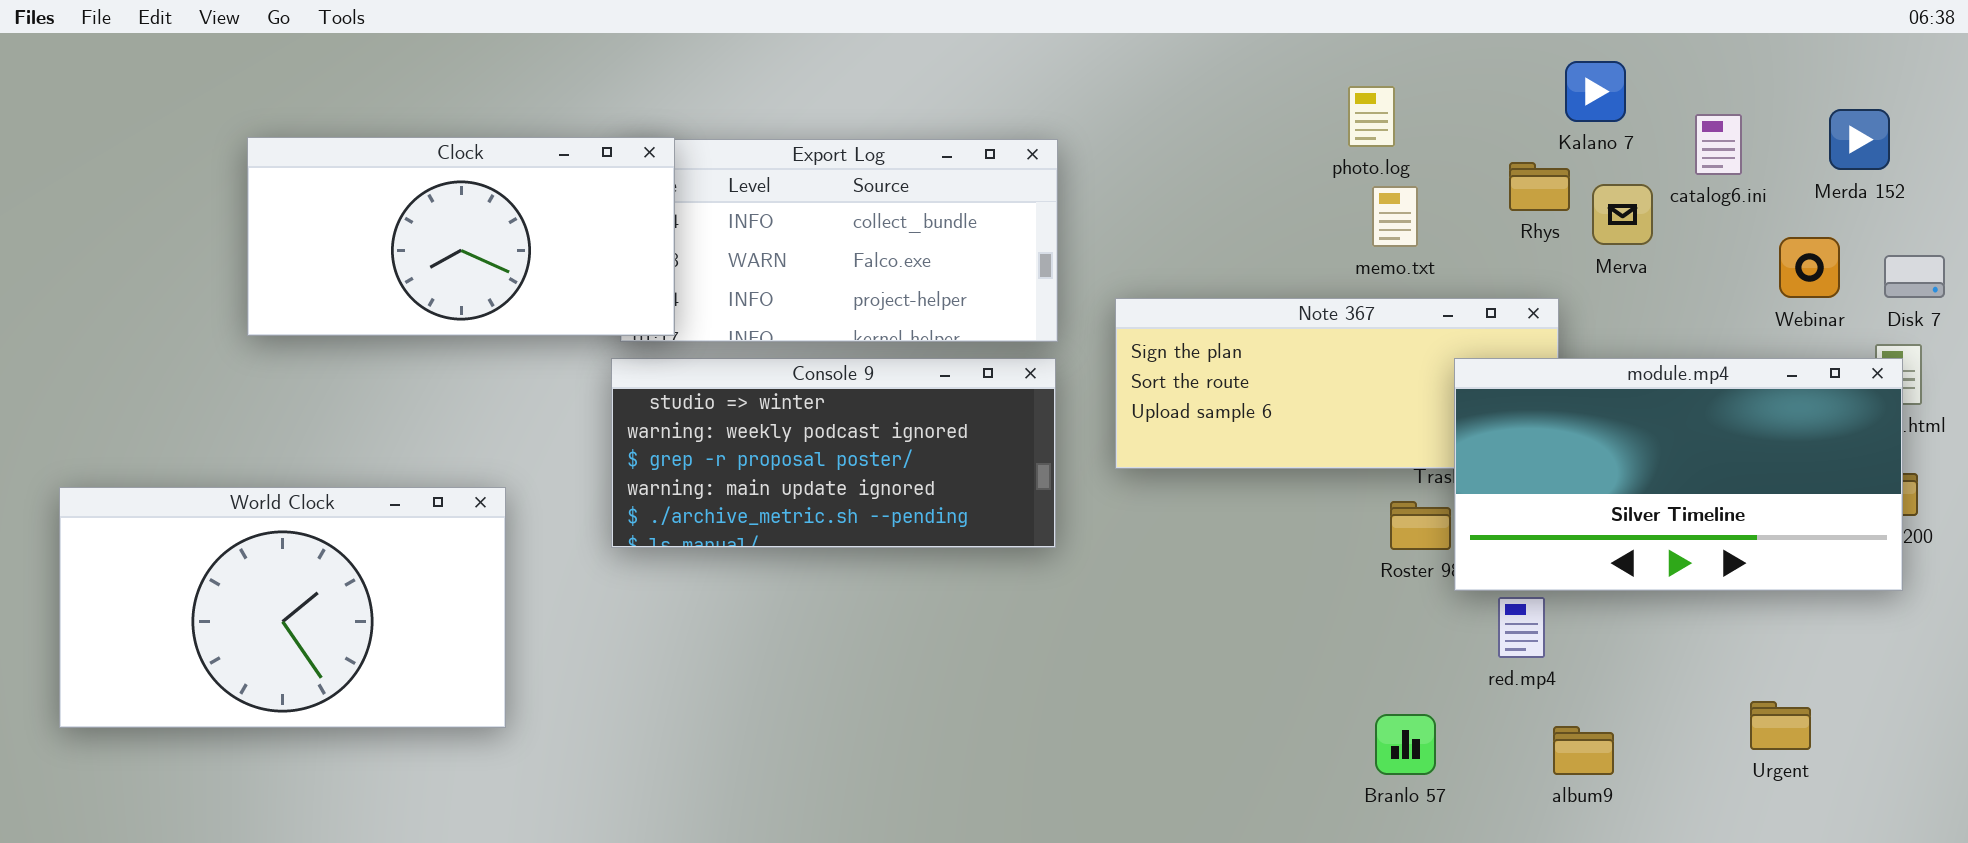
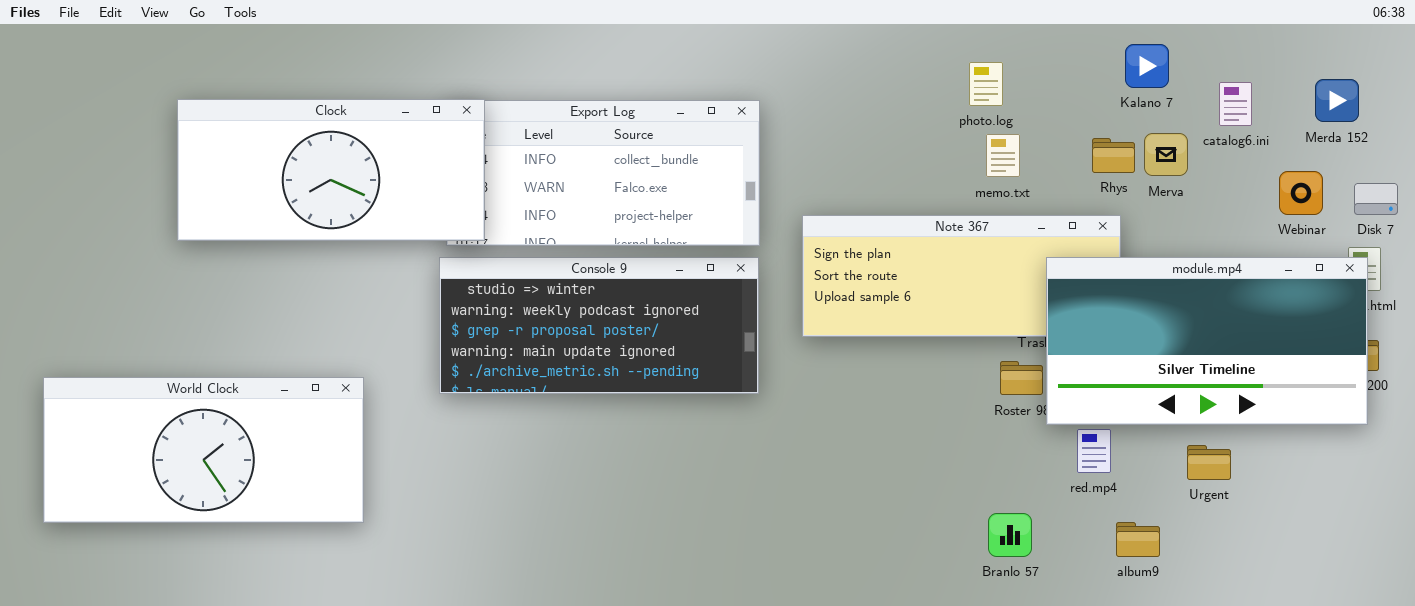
Rhys: [1509,162,1570,211] -> [1092,138,1135,173], moved
World Clock: [59,487,506,728] -> [43,377,364,523], resized
Urgent: [1750,701,1811,750] -> [1187,445,1231,480], moved

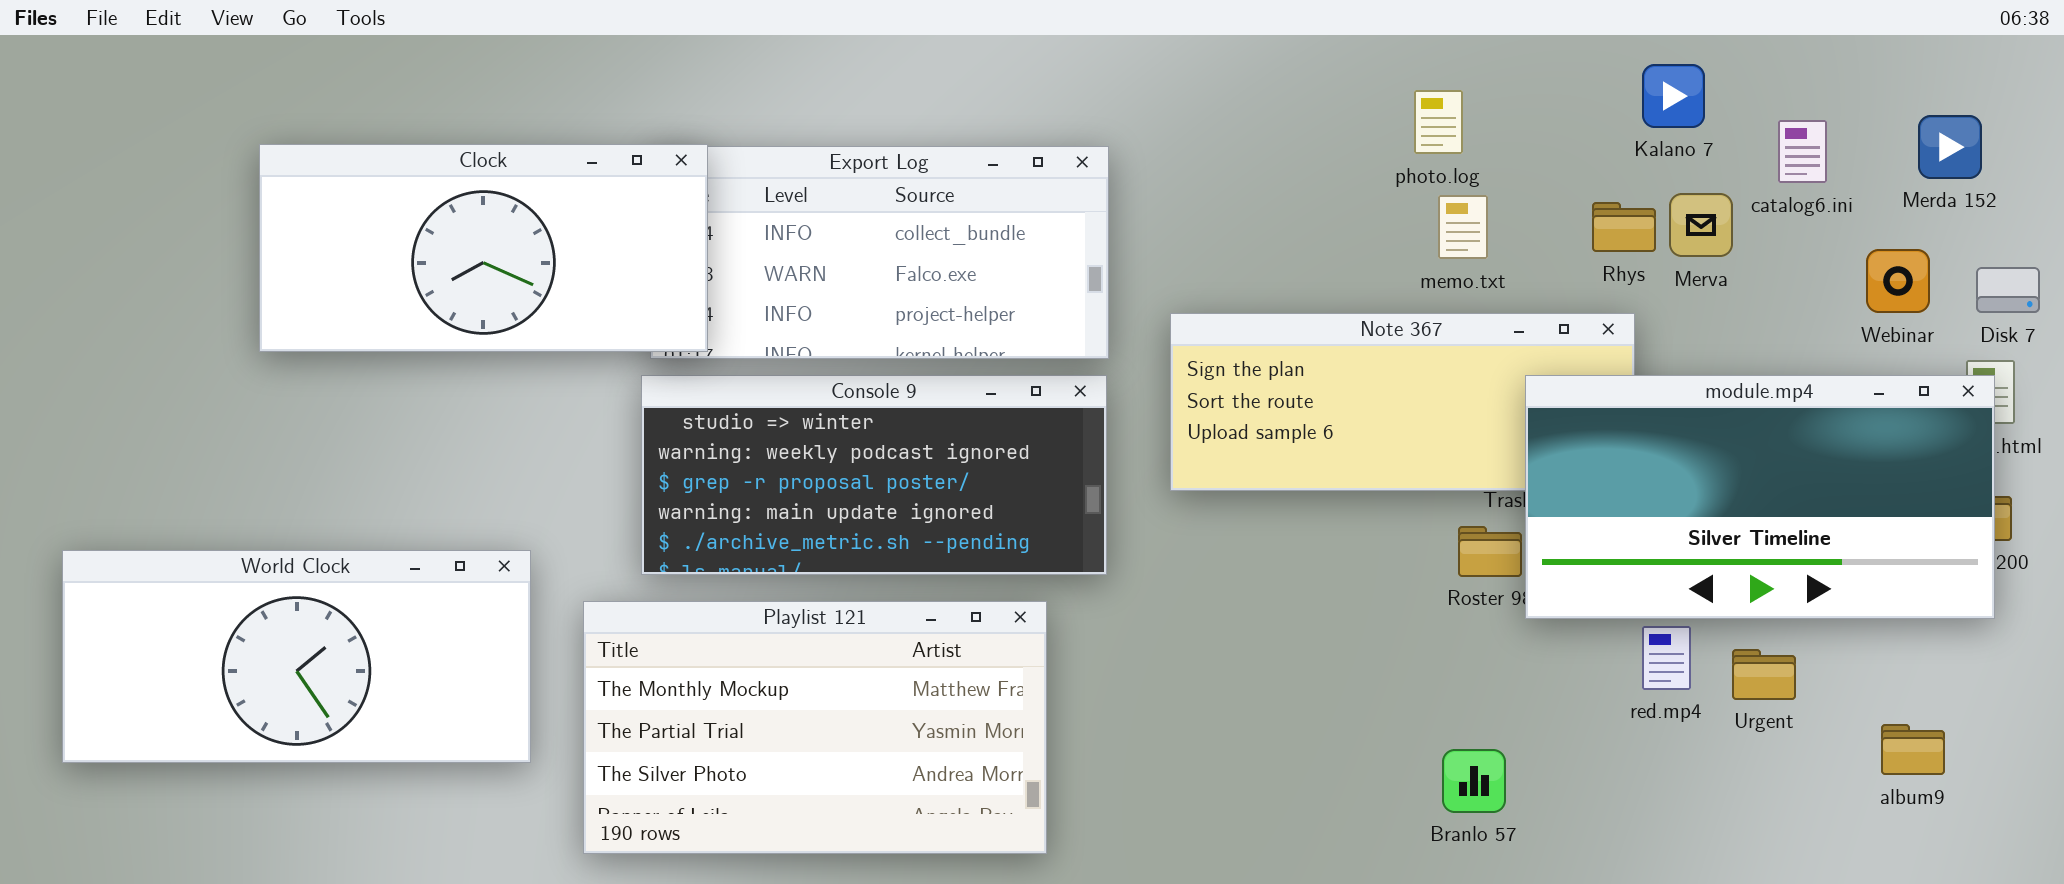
Playlist 121: none -> [583,601,1047,854], opened
red.mp4: [1077,429,1111,473] -> [1642,626,1691,690], moved
album9: [1116,522,1160,557] -> [1881,724,1945,775], moved

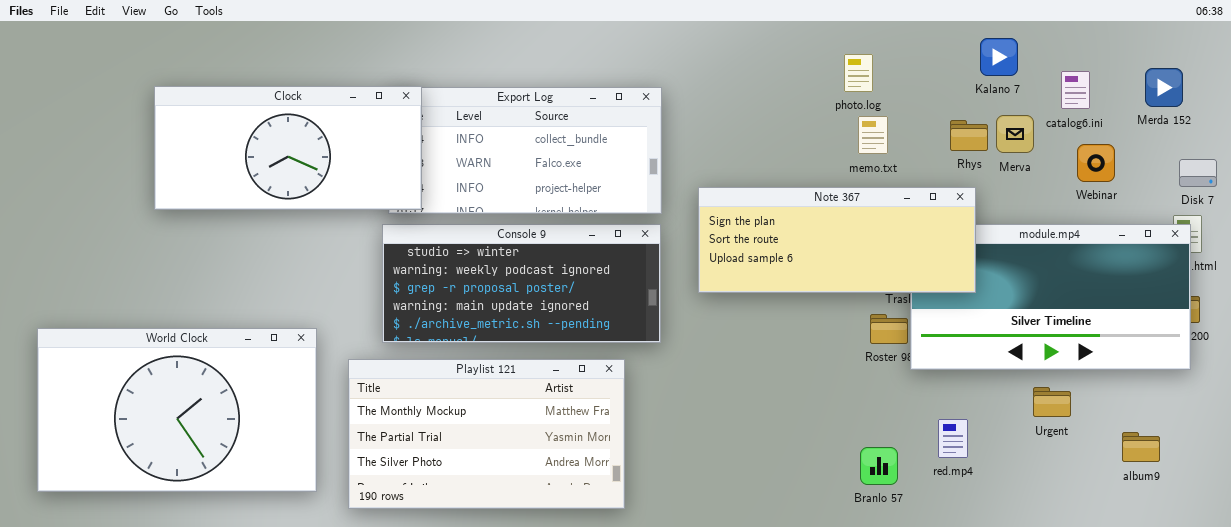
Webinar: [1866,249,1930,313] -> [1077,144,1115,182], moved
Note 367: [1170,313,1635,491] -> [698,187,976,293], raised
World Clock: [62,550,531,763] -> [37,328,317,492], resized
red.mp4: [1642,626,1691,690] -> [938,419,968,458], moved

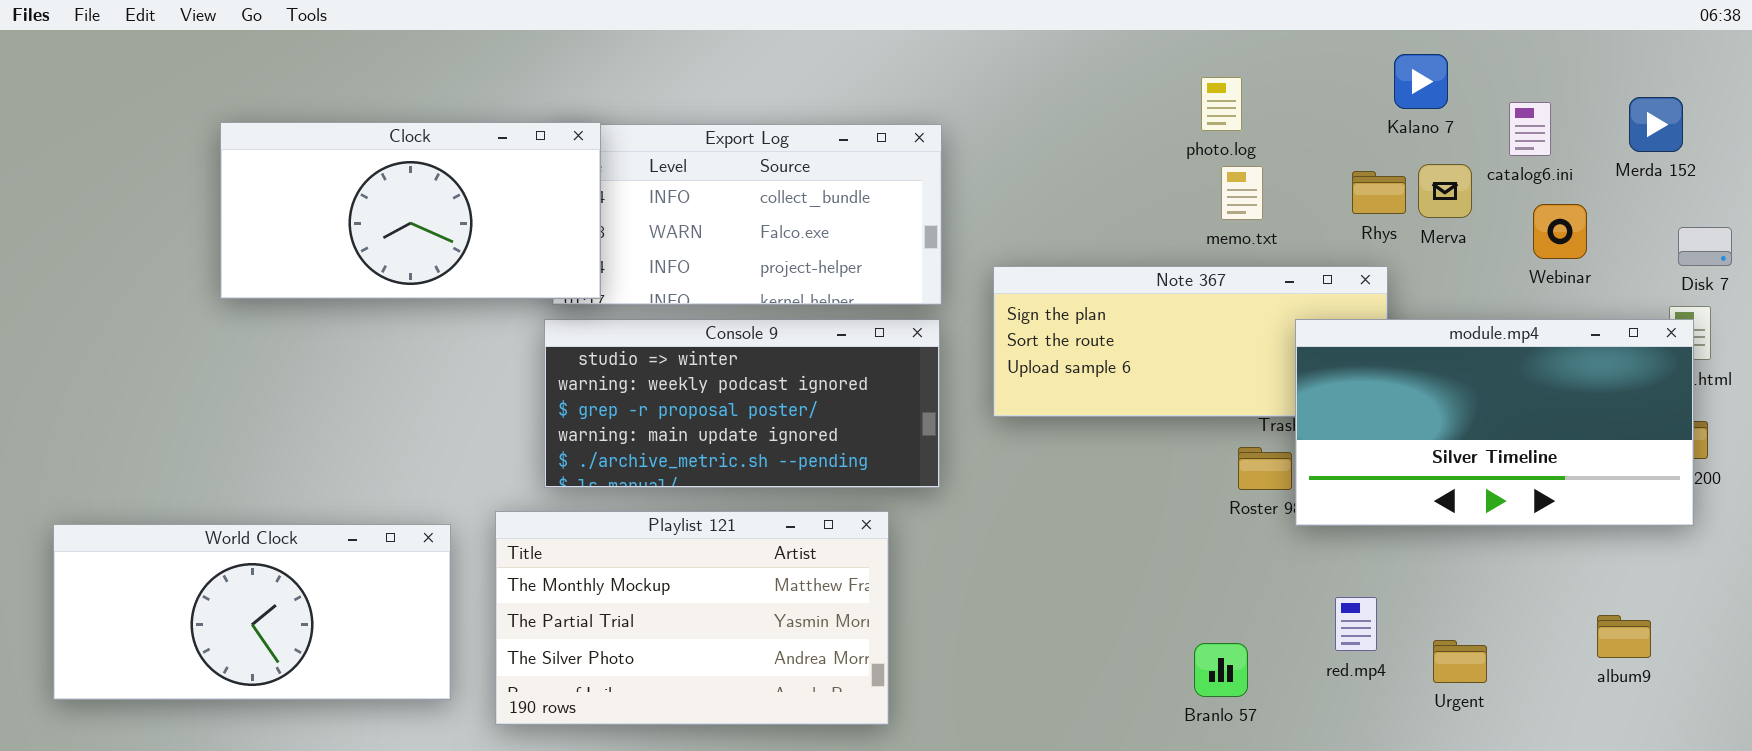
module.mp4: [910,224,1191,370] -> [1295,319,1694,526], raised
World Clock: [37,328,317,492] -> [53,524,451,700], resized
Urgent: [1033,387,1071,417] -> [1433,640,1487,683], moved
Branlo 57: [860,447,898,485] -> [1194,643,1248,697], moved

